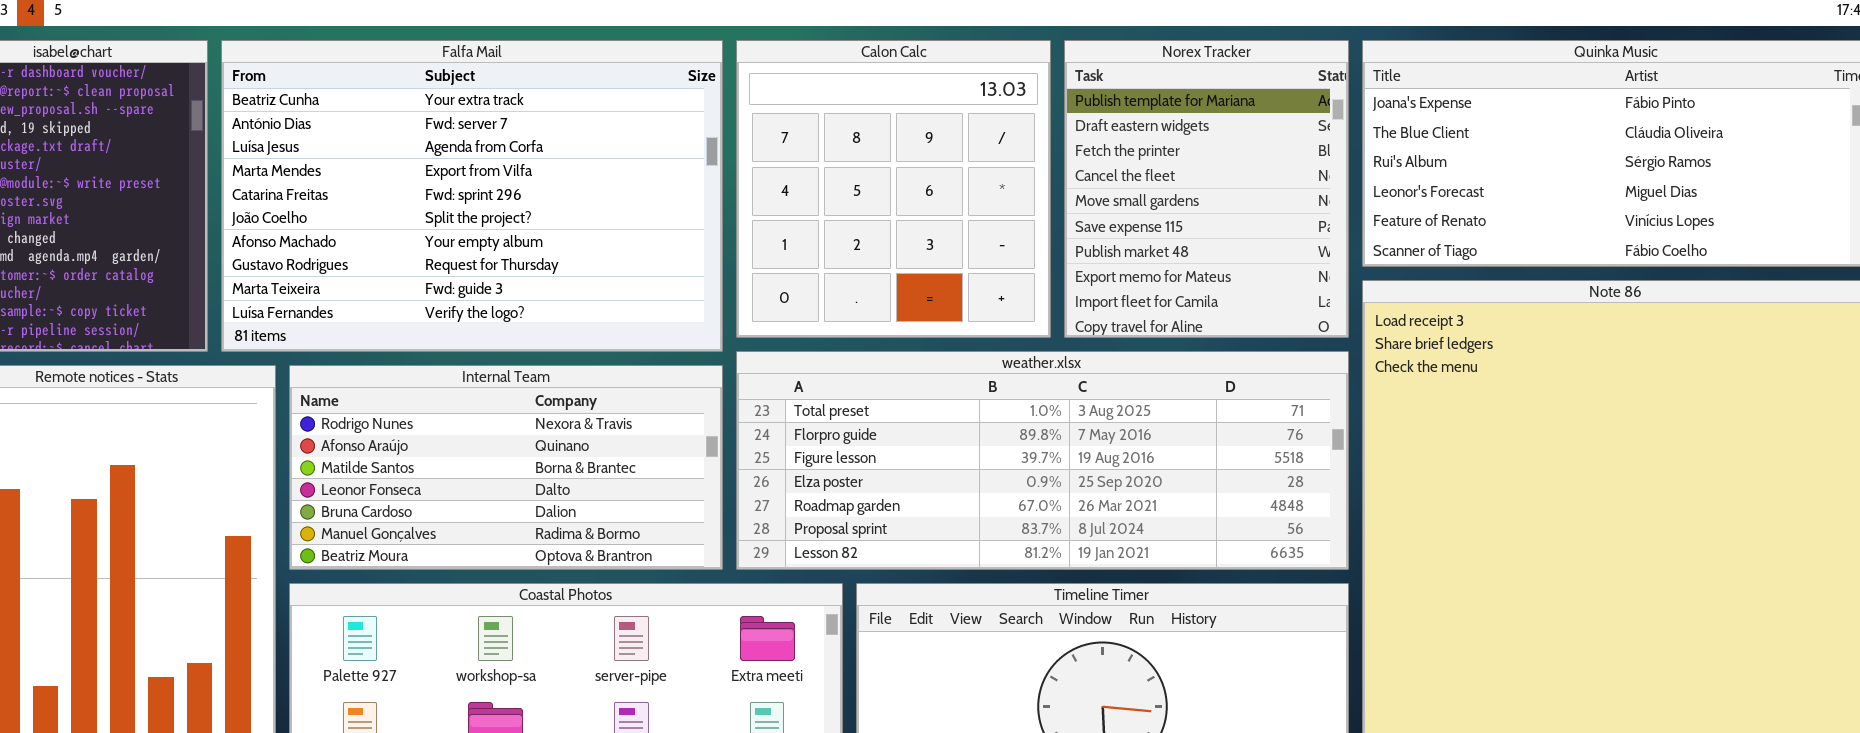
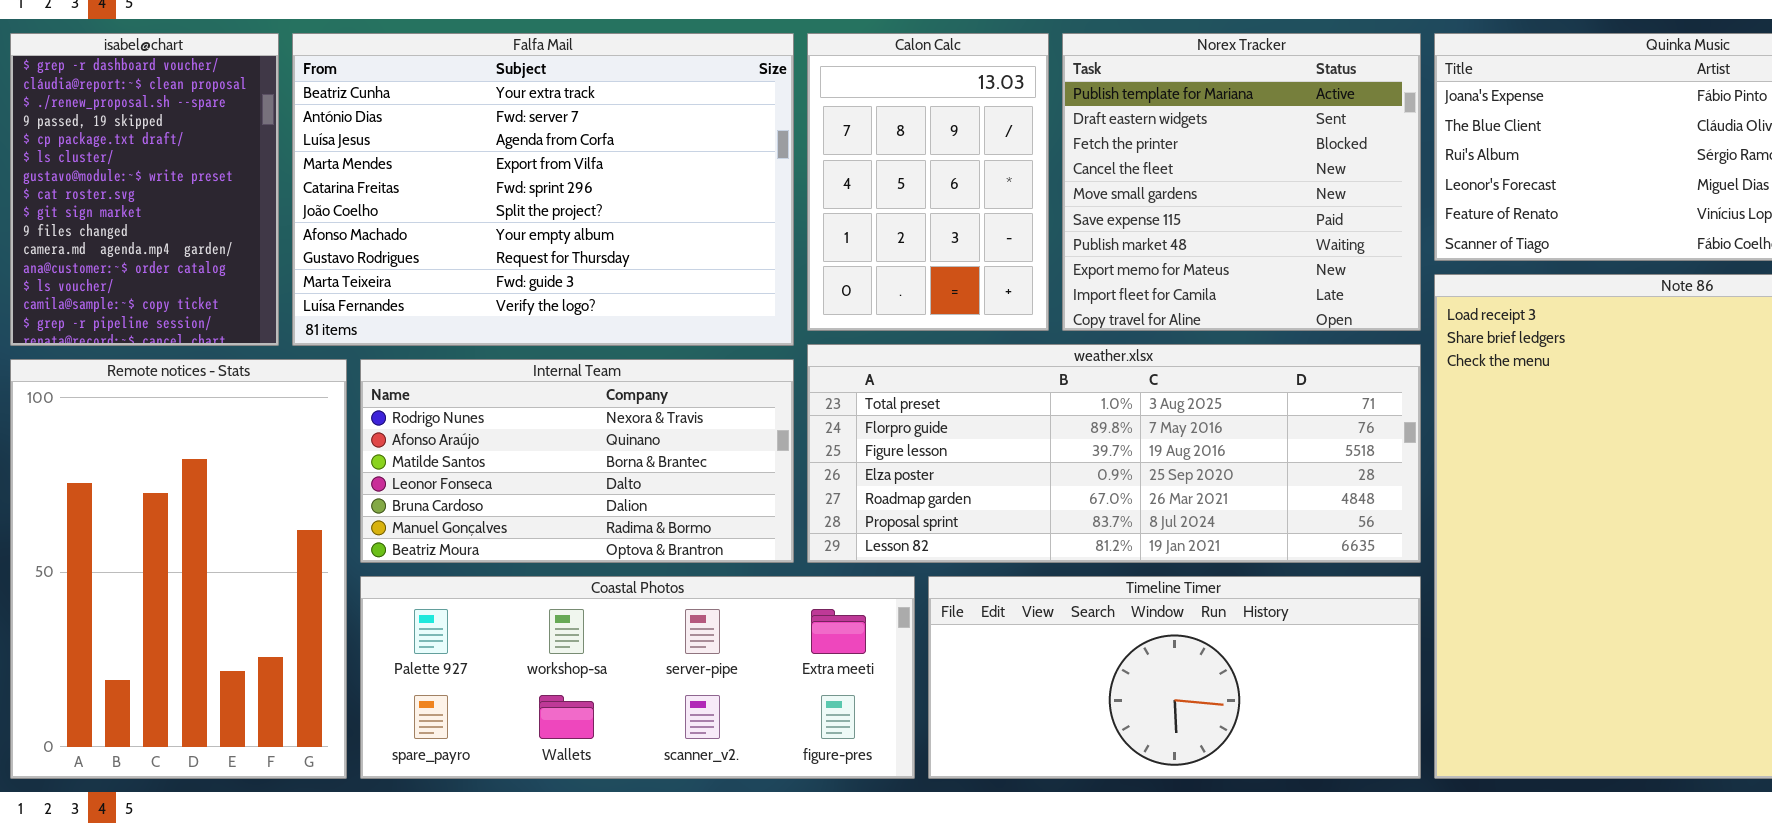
Calon Calc: [736,40,1051,338] -> [807,33,1049,331], resized
Norex Tracker: [1064,40,1349,338] -> [1062,33,1421,331], resized

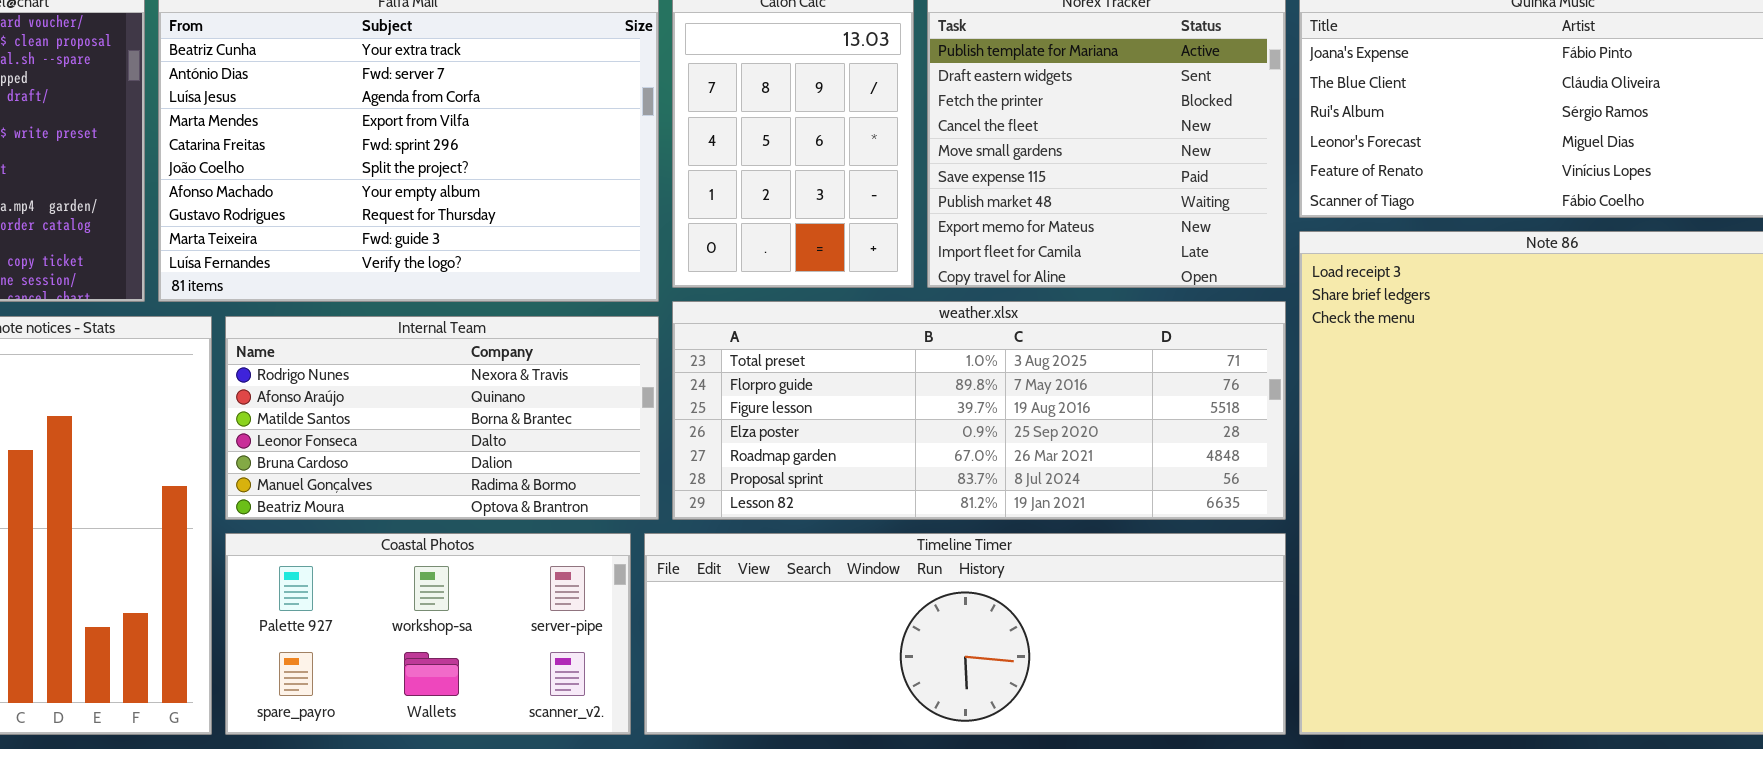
Coastal Photos: [360,576,915,779] -> [225,533,631,735], resized
Timeline Timer: [928,576,1421,779] -> [644,533,1286,735], resized

